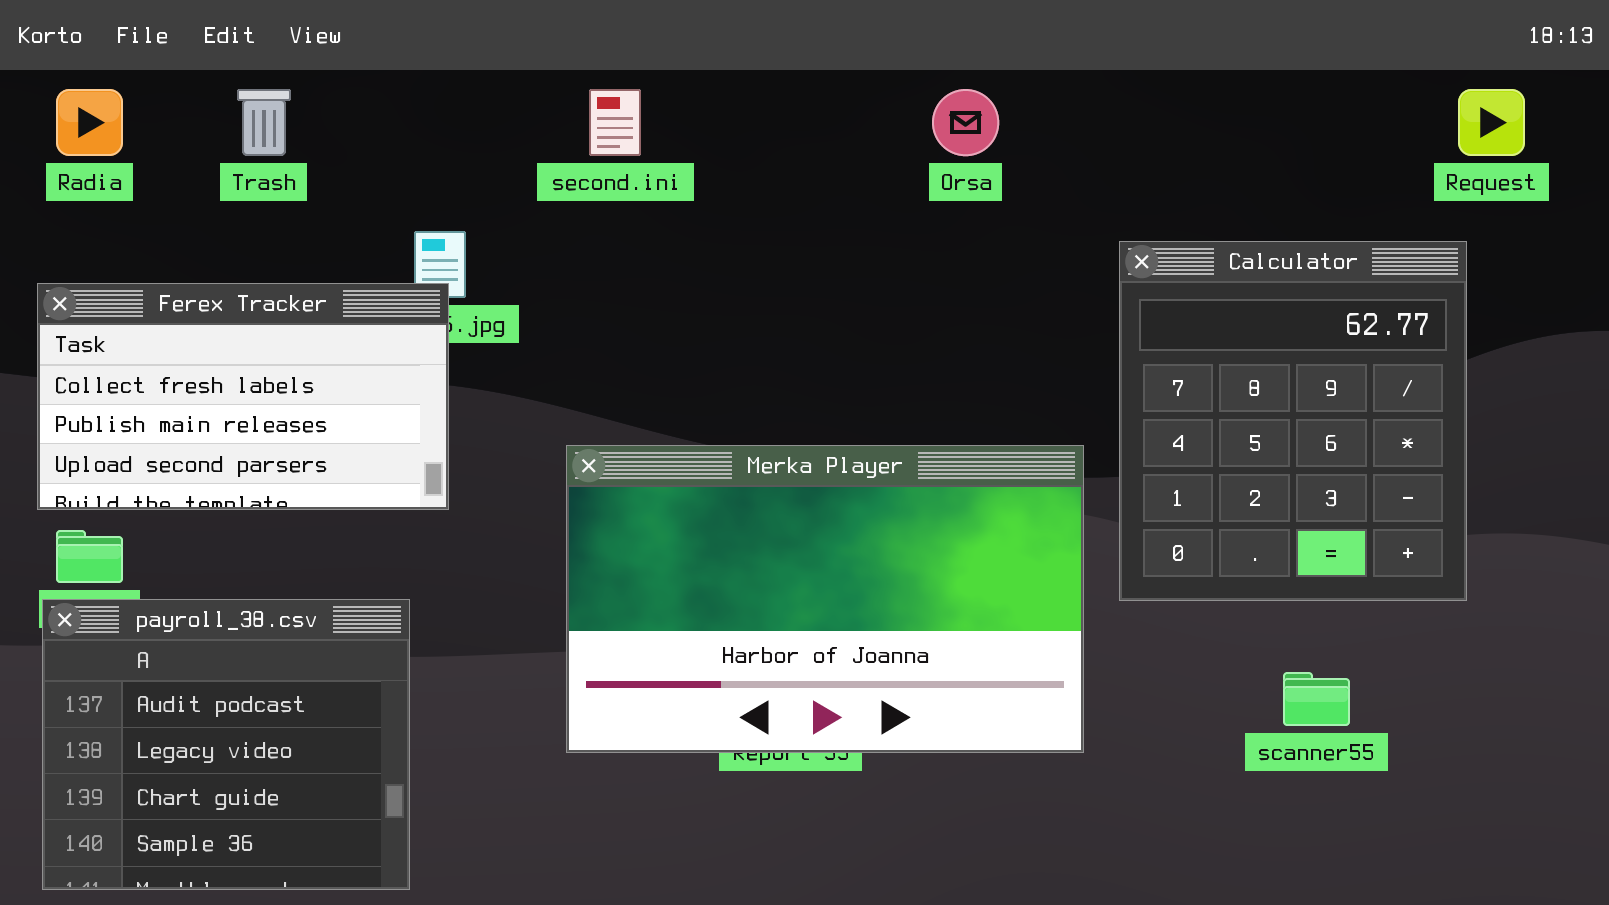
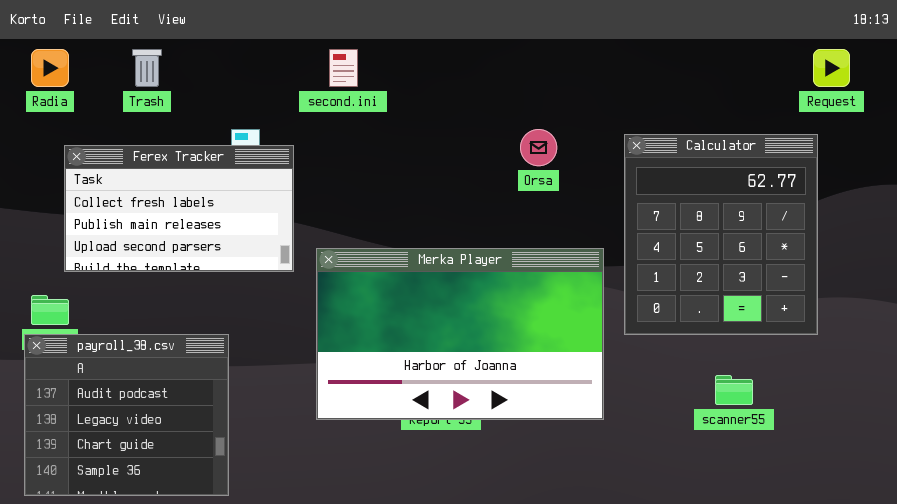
Orsa: [932,89,999,156] -> [520,129,557,166], moved
Ferex Tracker: [37,283,449,510] -> [64,145,294,272], moved

